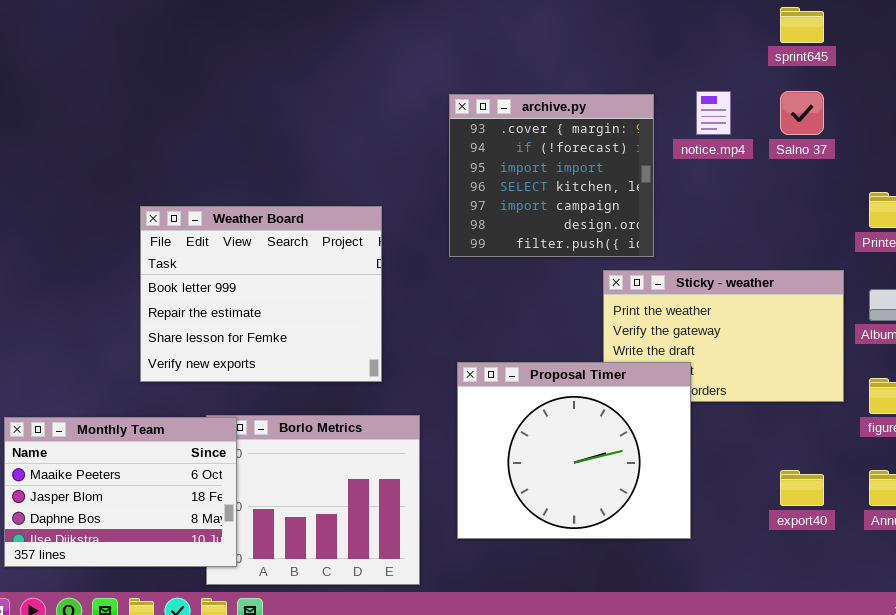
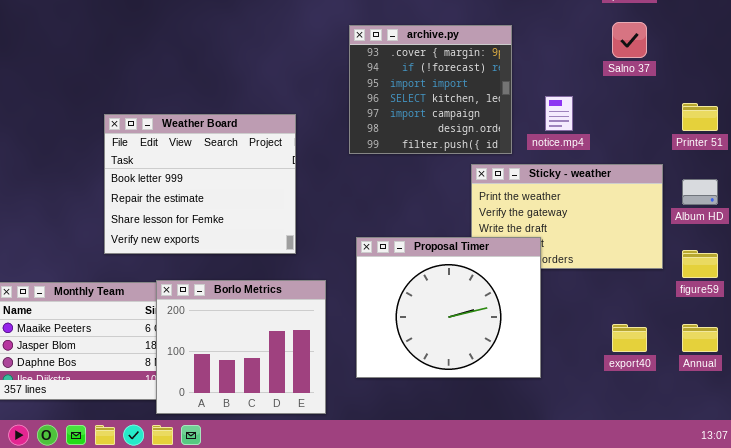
notice.mp4: [696,91,731,135] -> [545,96,573,131], moved
Borlo Metrics: [206,415,420,585] -> [156,280,326,414], raised

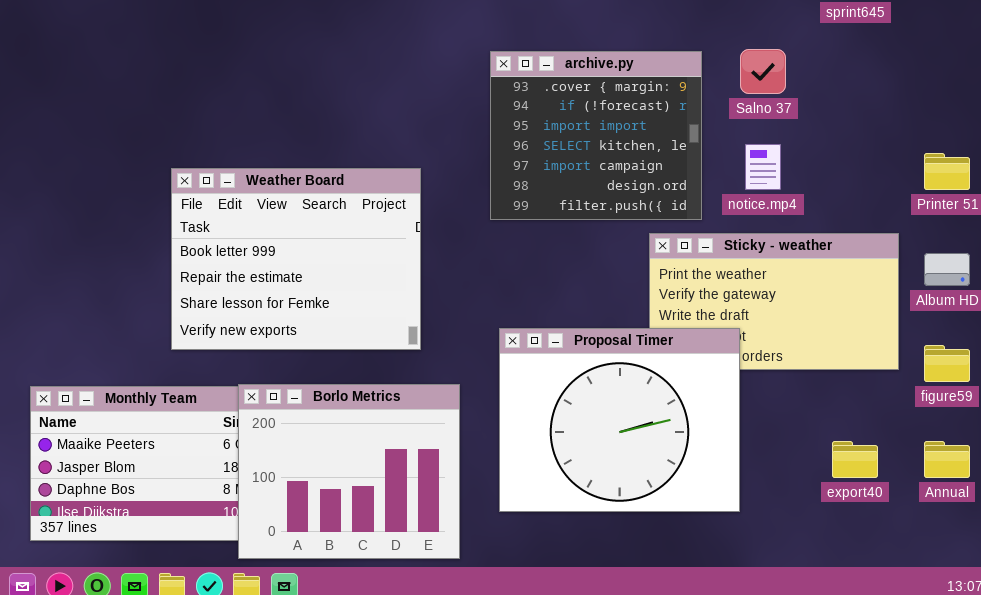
Salno 37: [612,22,647,58] -> [740,49,786,94], moved

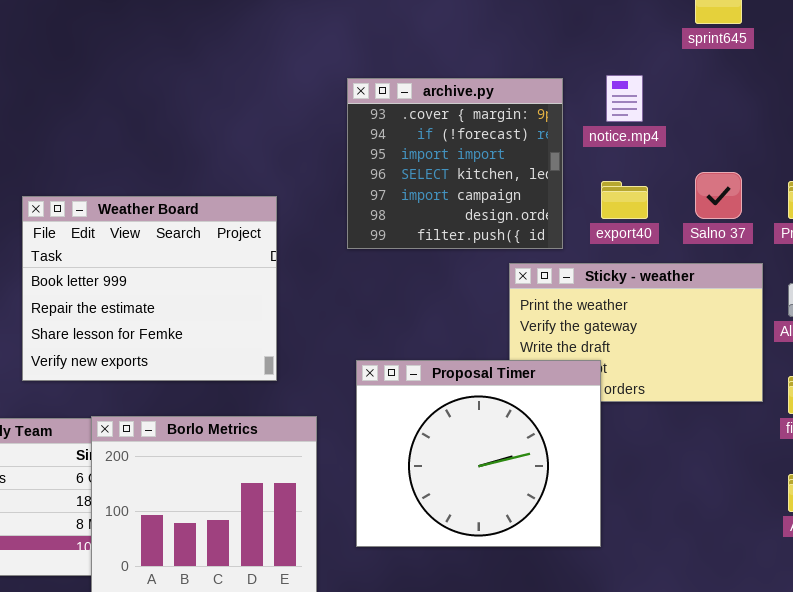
Salno 37: [740,49,786,94] -> [695,172,742,219], moved
notice.mp4: [745,144,781,190] -> [606,75,643,122], moved
export40: [832,441,878,478] -> [601,181,648,219], moved

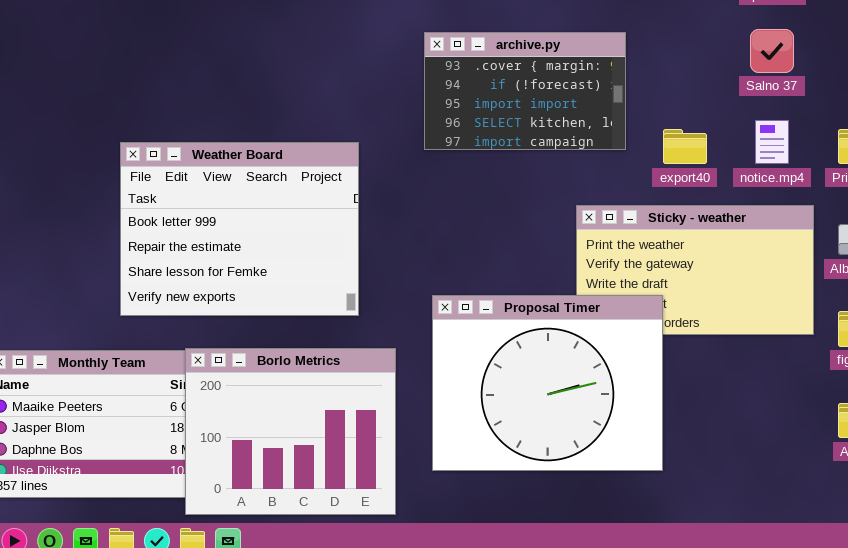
notice.mp4: [606,75,643,122] -> [755,120,789,164], moved
archive.py: [347,78,563,249] -> [424,32,626,150], resized
Salno 37: [695,172,742,219] -> [750,29,794,73], moved

